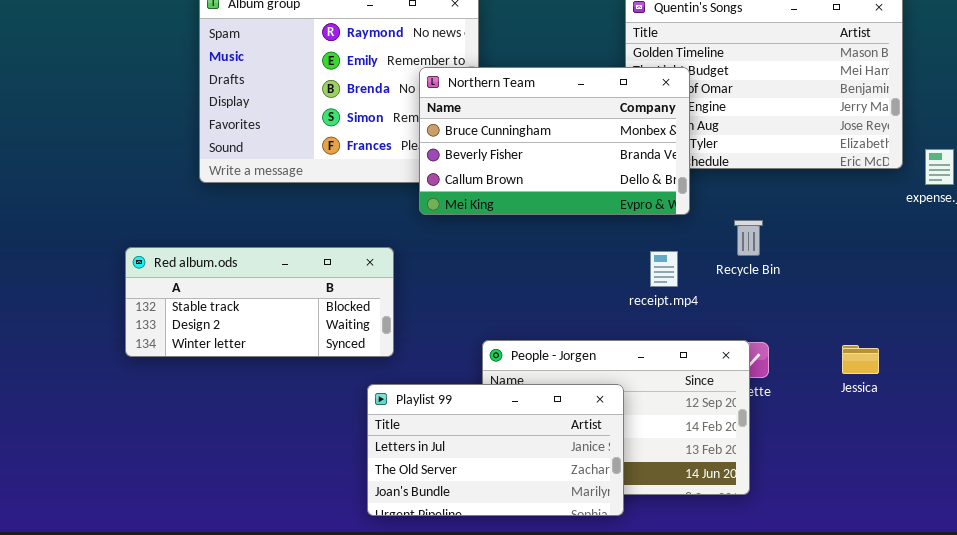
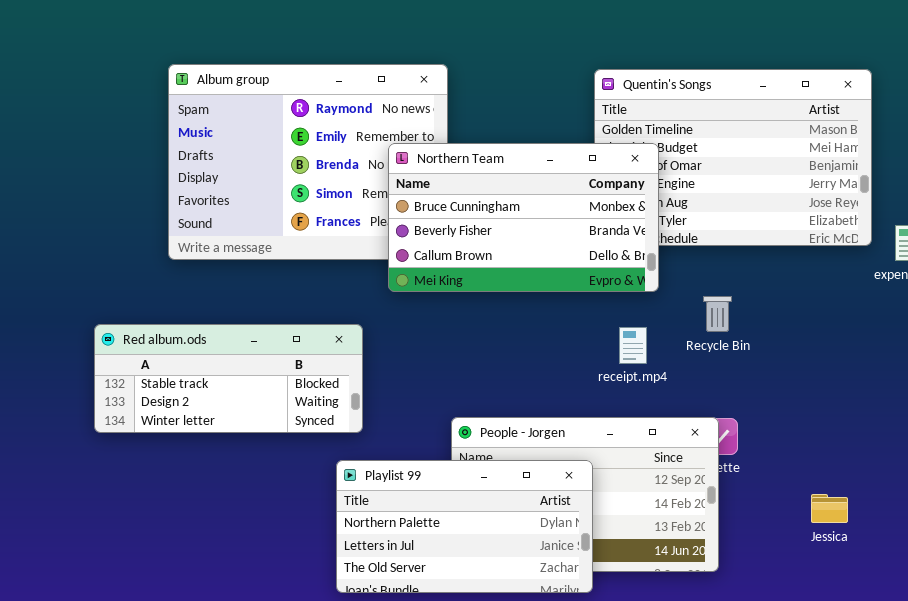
Jessica: [842,345,879,374] -> [811,494,848,523], moved
Playlist 99: [367,384,624,516] -> [336,460,593,593], scrolled up 1 row

